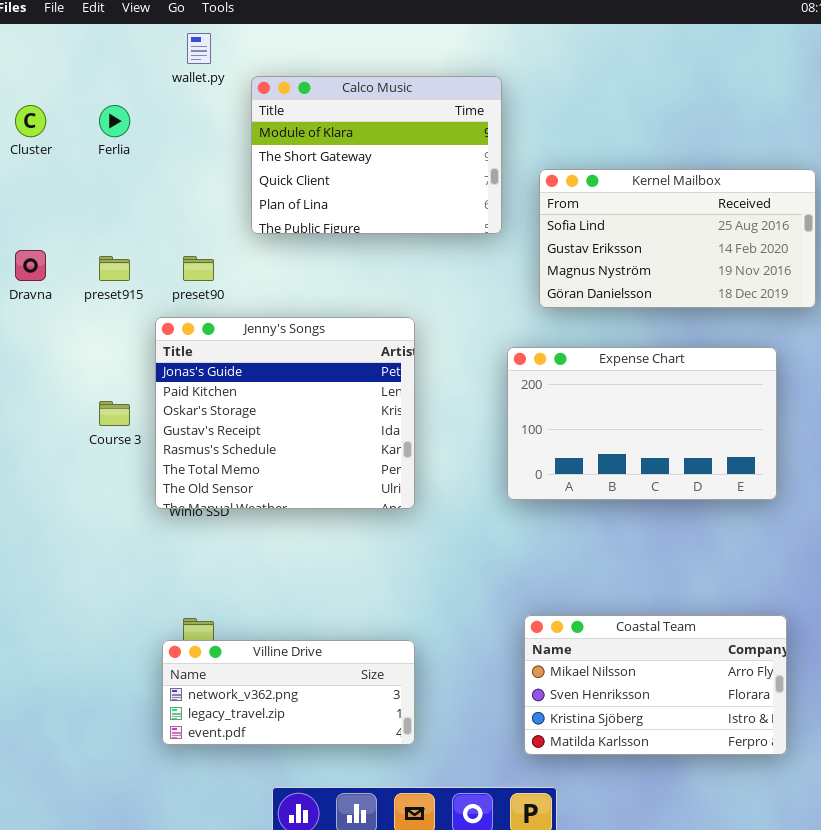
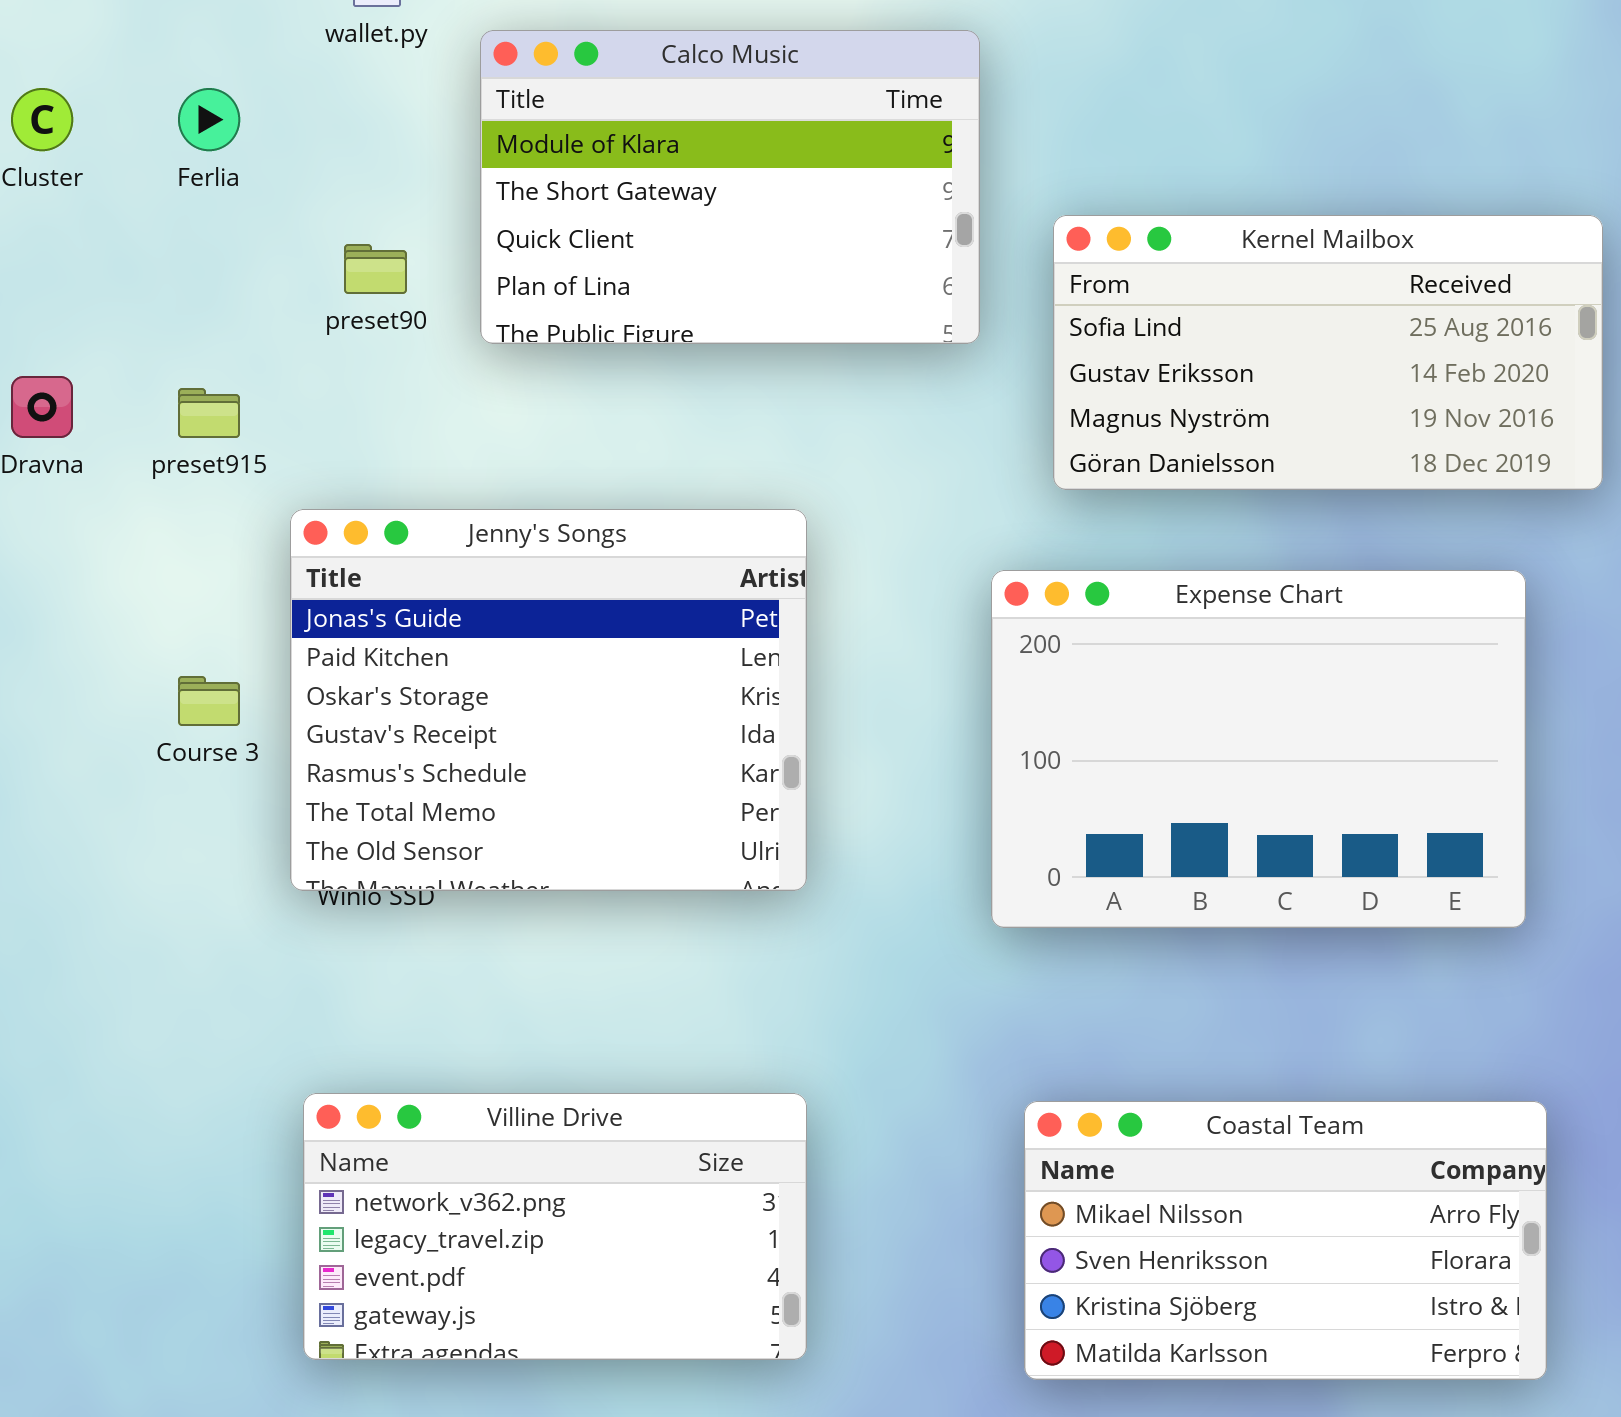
preset90: [183,256,214,281] -> [344,244,407,294], moved
Expense Chart: [507,347,777,500] -> [991,570,1526,928], resized
Villine Drive: [162,640,415,745] -> [303,1093,807,1360], resized

